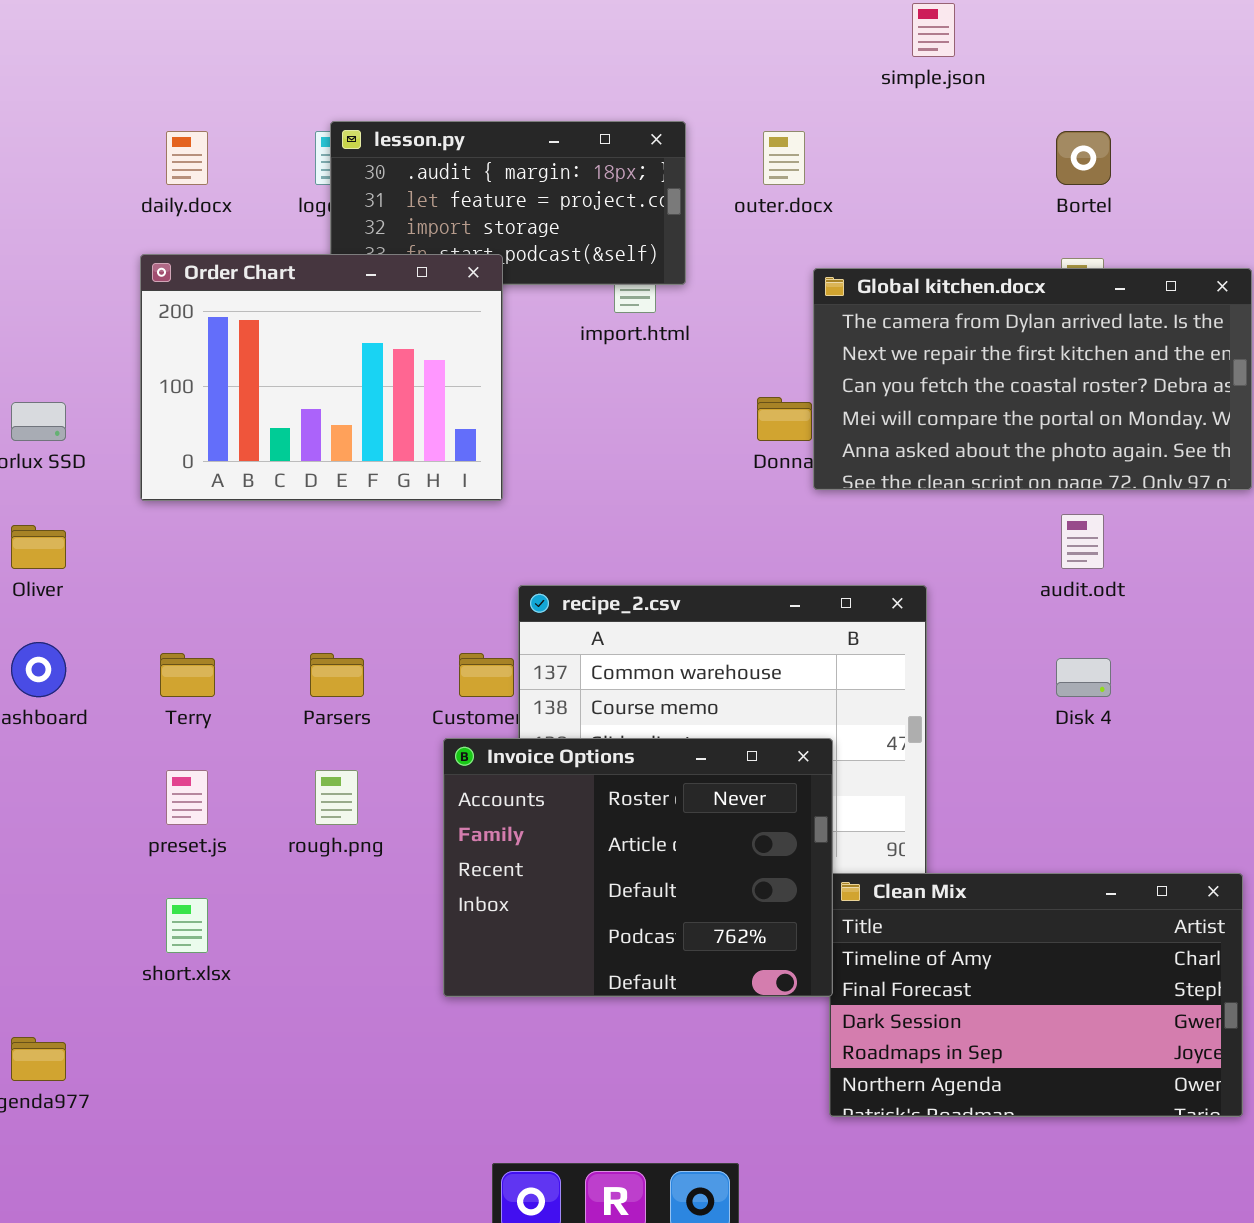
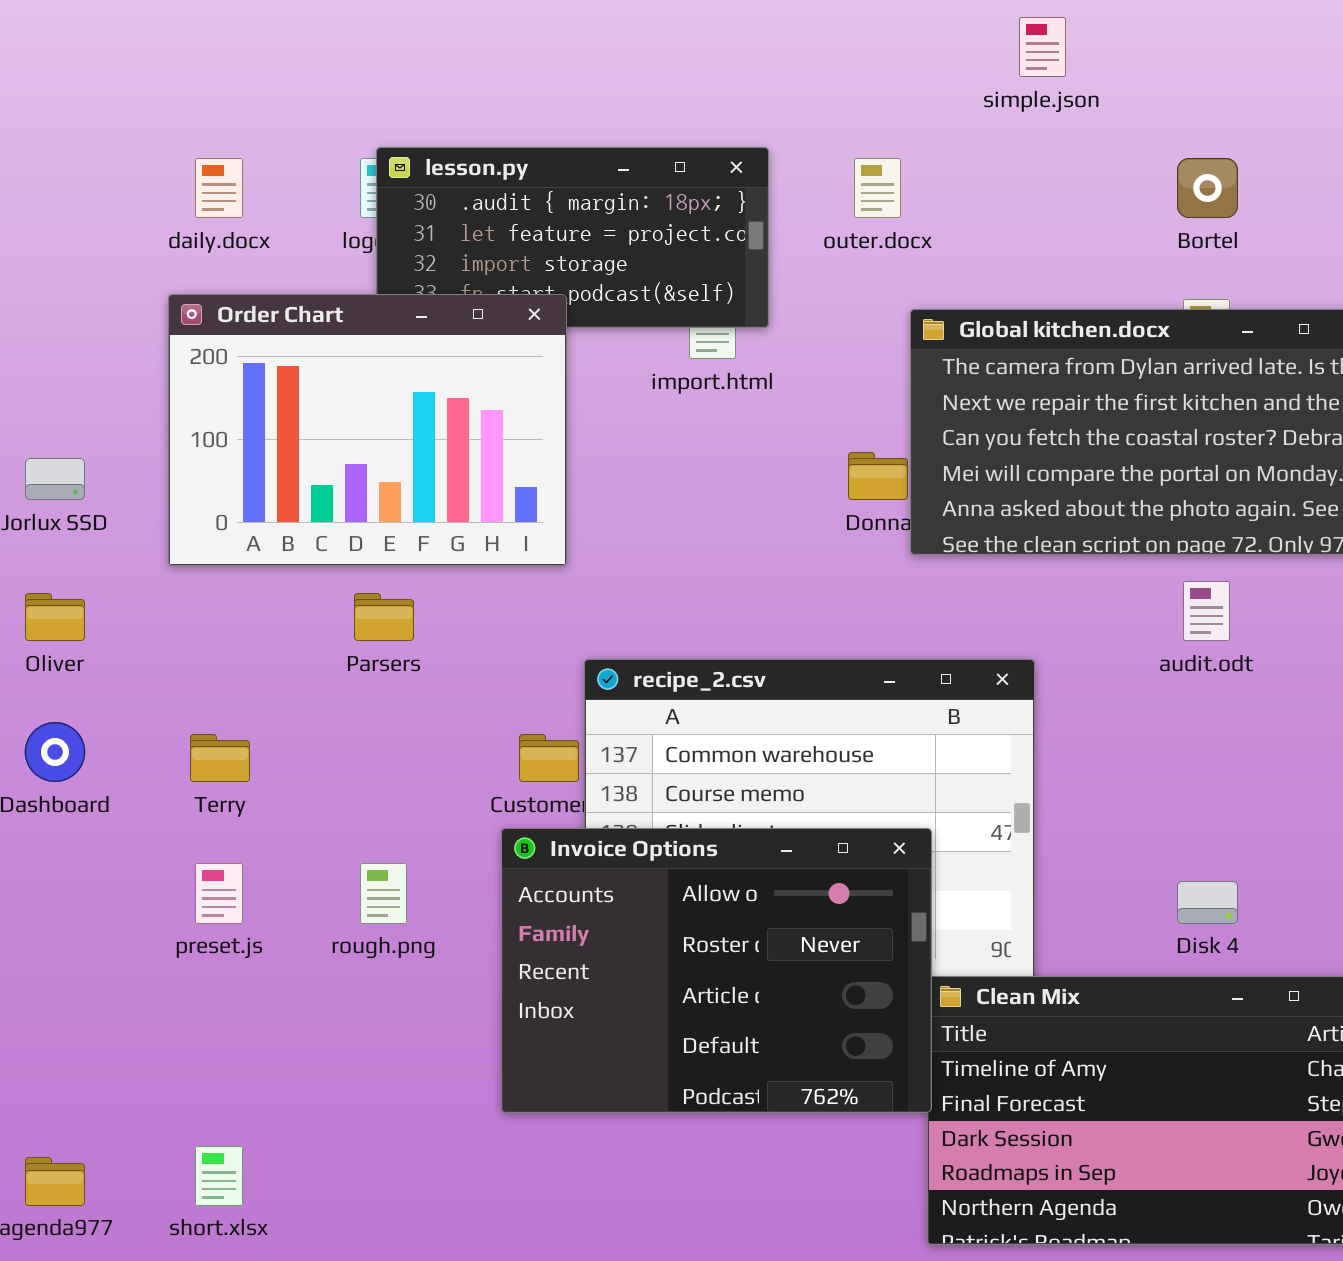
Parsers: [310,653,364,697] -> [354,593,414,641], moved
Disk 4: [1056,658,1111,697] -> [1177,881,1238,924], moved
Invoice Options: [443,738,833,997] -> [501,828,932,1113], scrolled up 1 row
short.xlsx: [166,898,208,953] -> [195,1146,243,1206], moved

